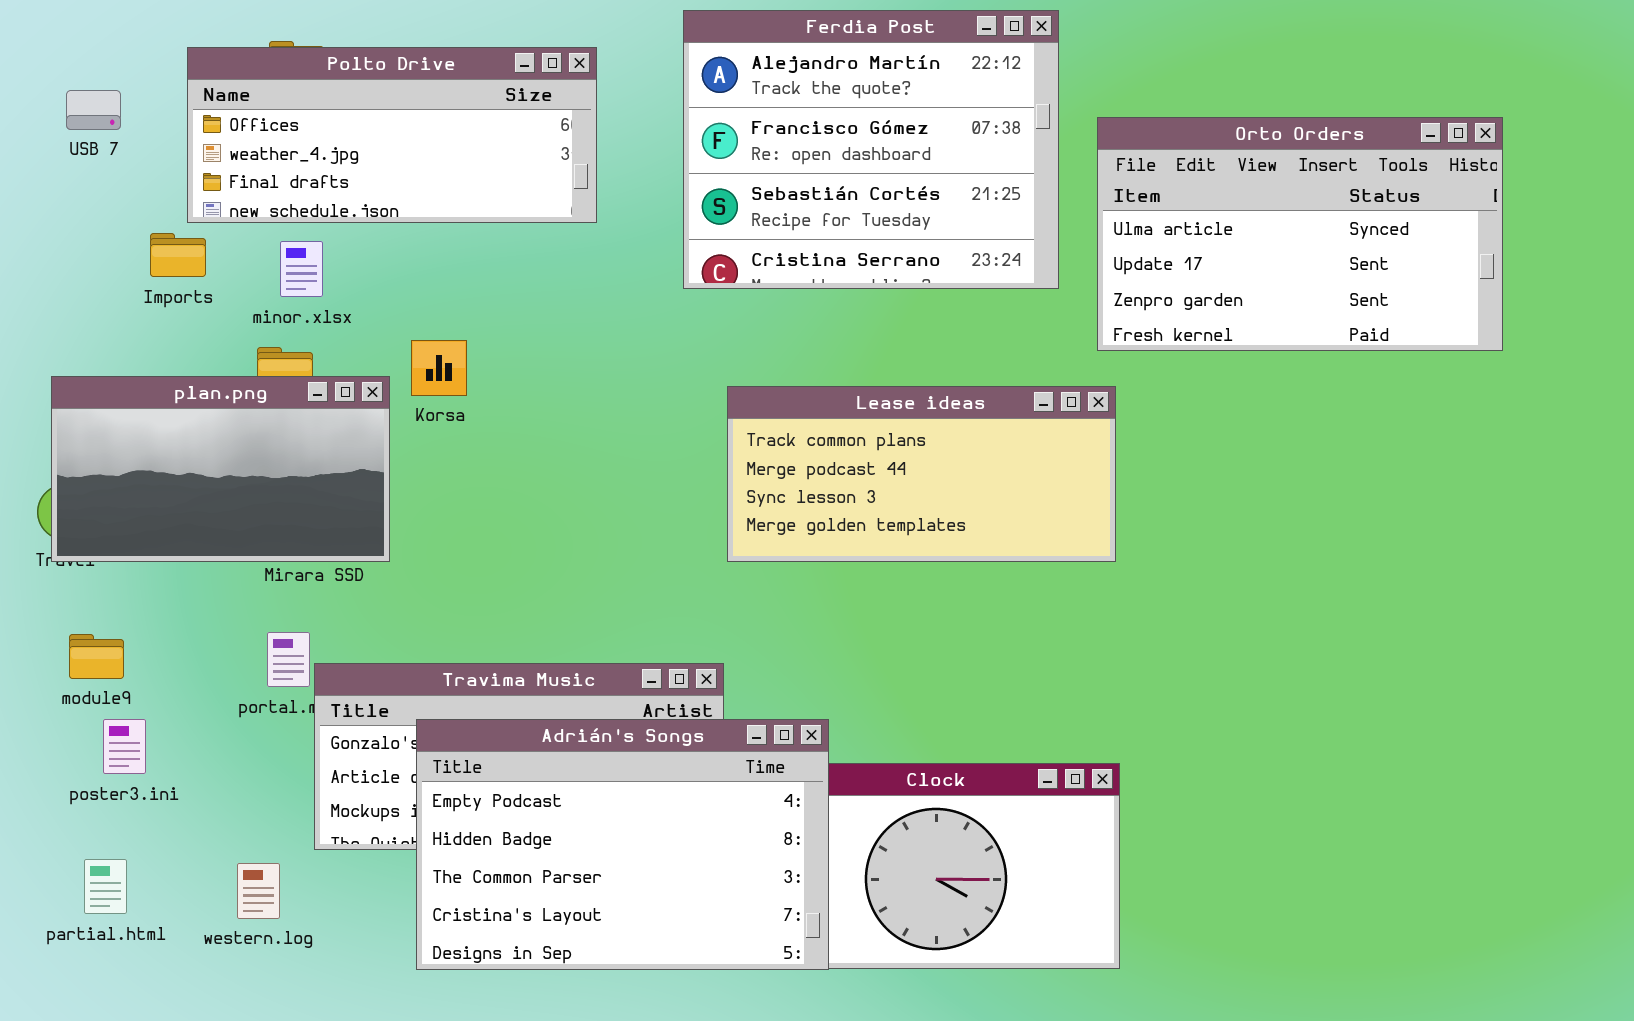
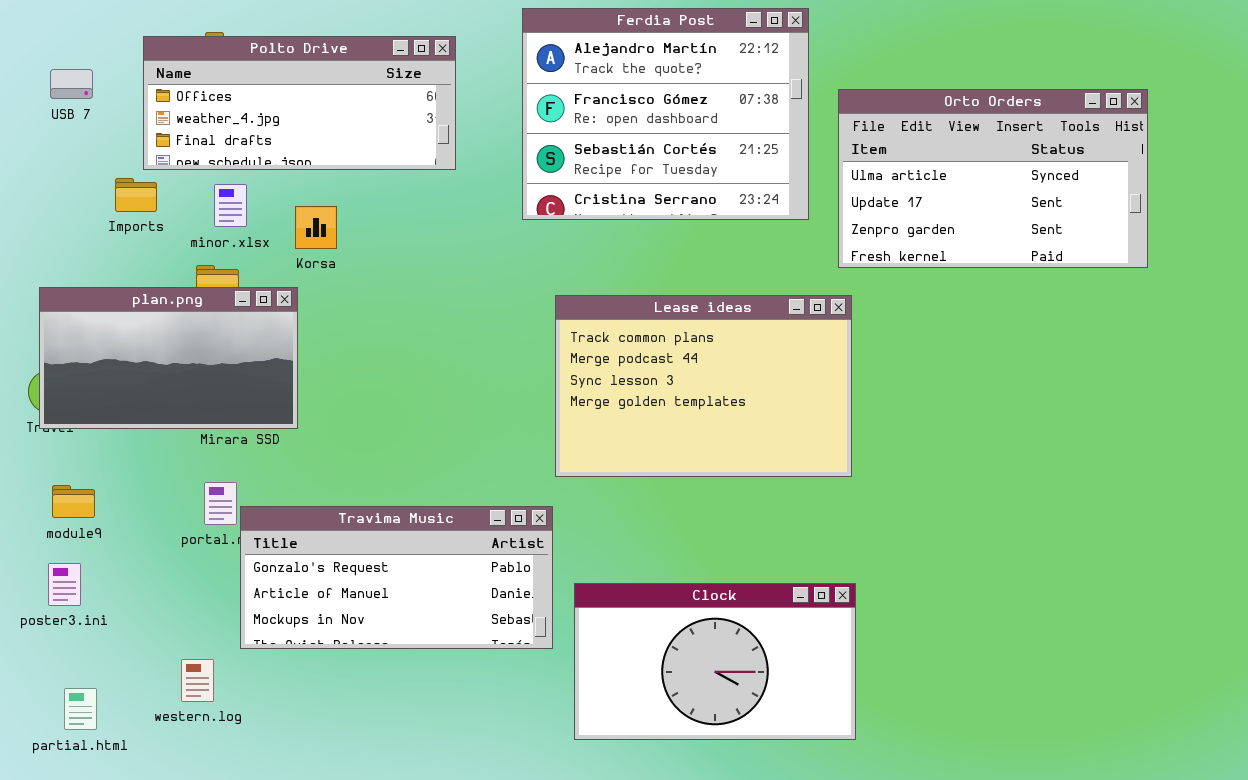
Korsa: [411,340,467,396] -> [295,206,337,249], moved
Lease ideas: [727,386,1116,562] -> [555,295,852,477], resized
poster3.ini: [103,719,146,774] -> [48,563,81,606], moved
Adrián's Songs: [416,719,829,970] -> none, closed
partial.html: [84,859,127,914] -> [64,688,97,730], moved

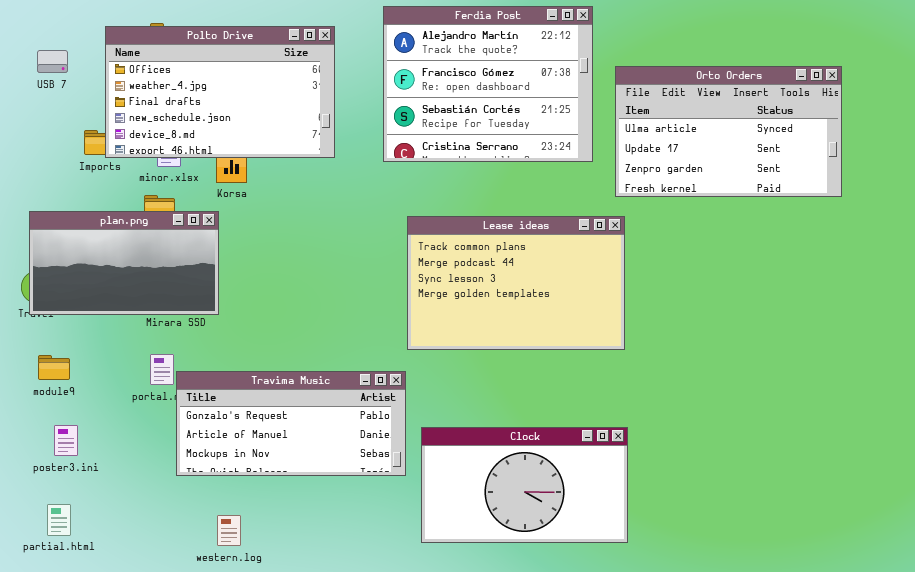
Polto Drive: [143,36,456,170] -> [105,26,335,158], resized
poster3.ini: [48,563,81,606] -> [54,425,78,456], moved
western.log: [181,659,214,702] -> [217,515,241,546], moved

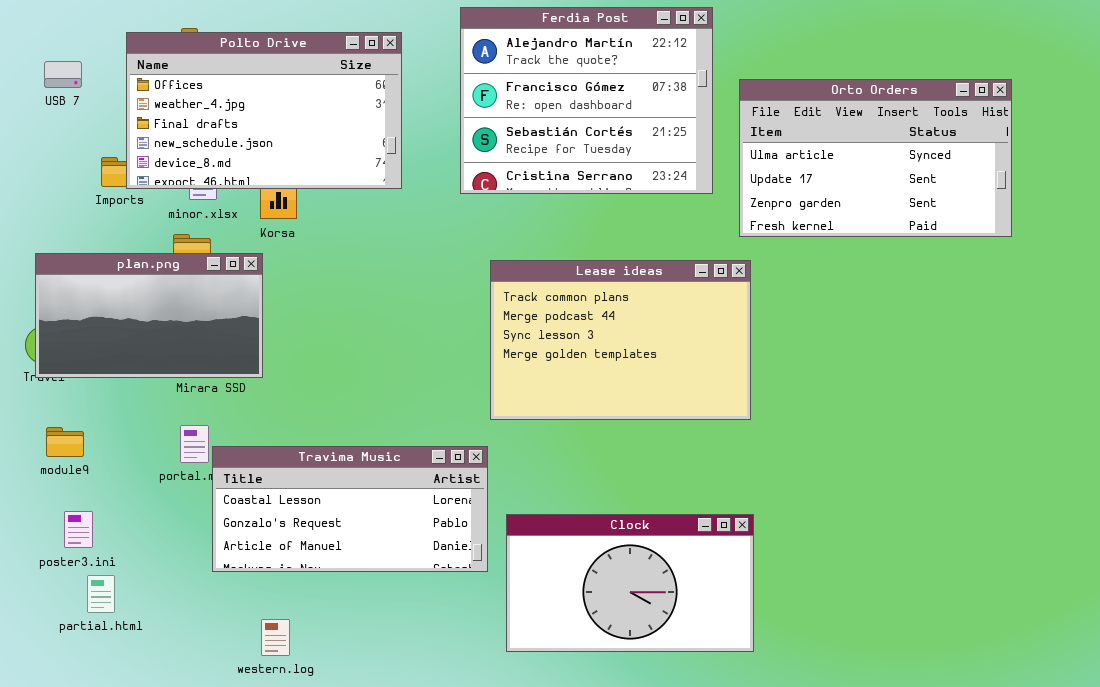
Travima Music: [176,371,406,476] -> [212,446,488,572], scrolled up 1 row
partial.html: [47,504,71,536] -> [87,575,115,613], moved

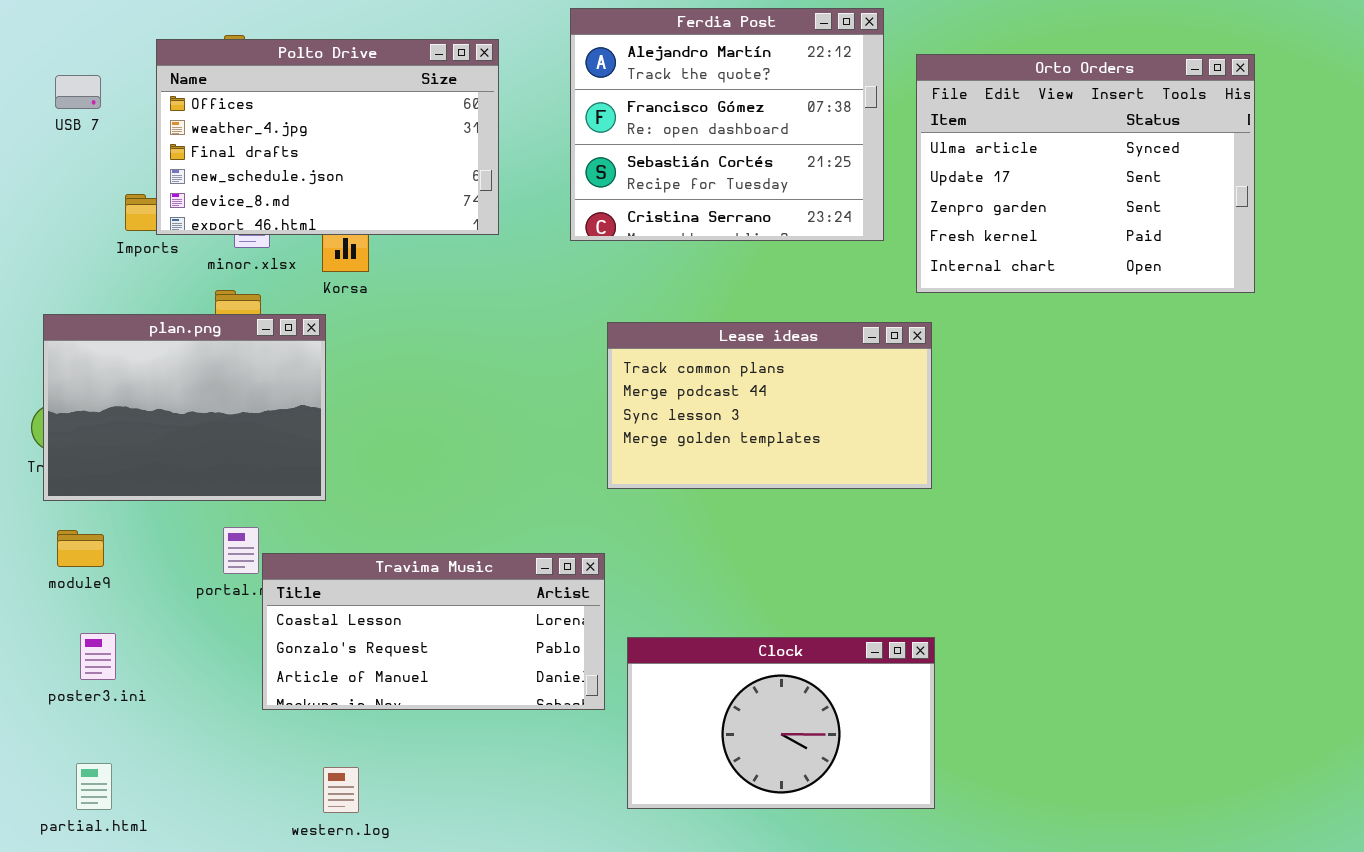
Orto Orders: [739,79,1012,237] -> [916,54,1255,293], resized
plan.png: [35,253,263,378] -> [43,314,326,501], resized
Lease ideas: [490,260,751,420] -> [607,322,932,489], resized
partial.html: [87,575,115,613] -> [76,763,112,810], moved

